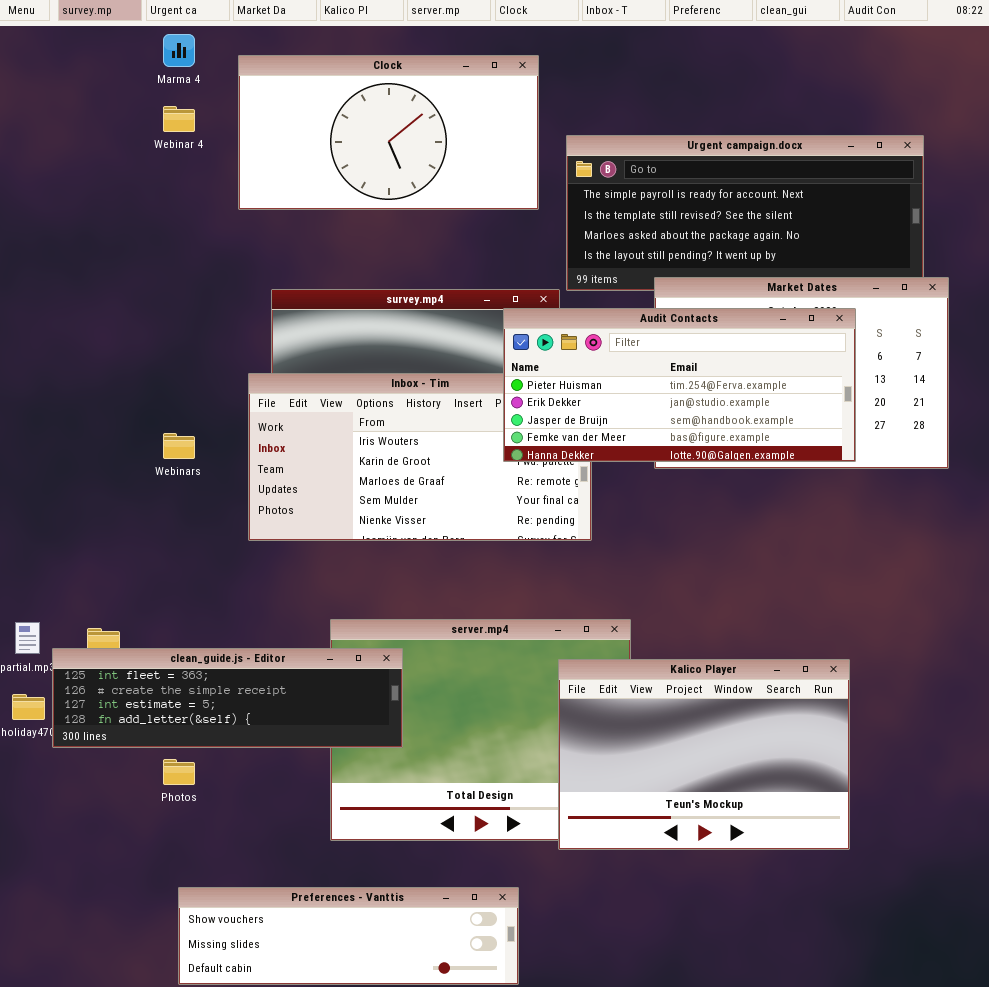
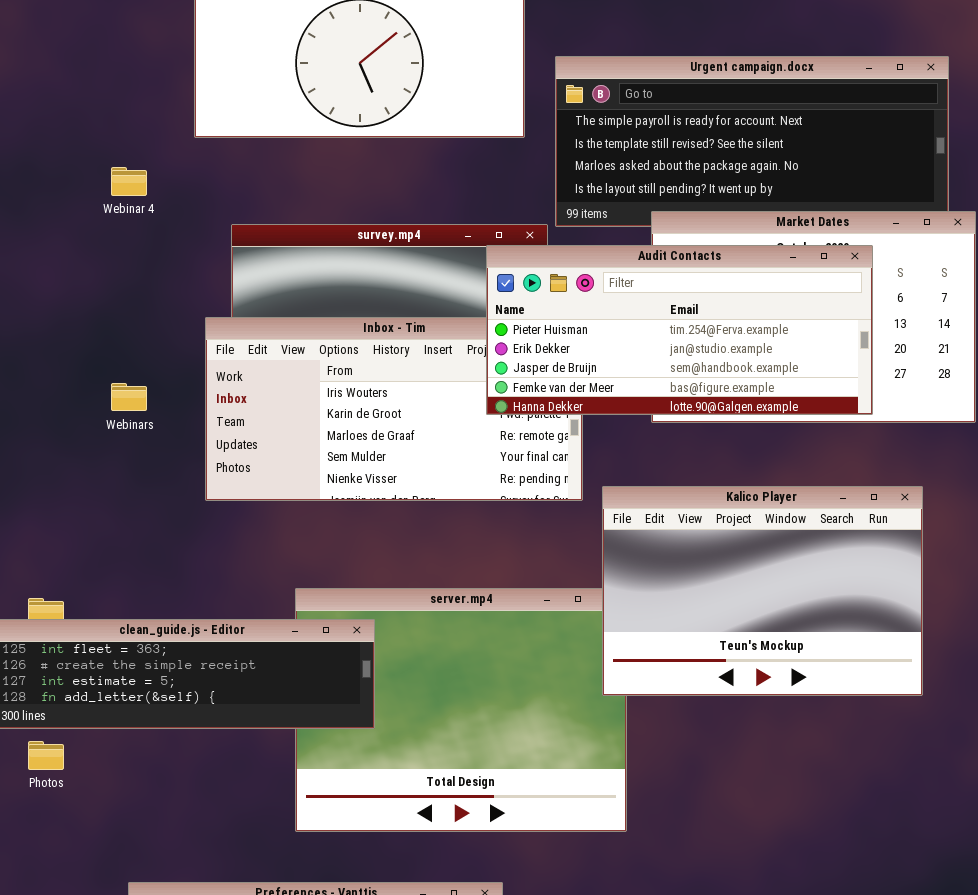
Webinar 4: [163,106,195,132] -> [111,167,147,196], moved
Kalico Player: [558,659,850,850] -> [602,486,923,696], moved
Photos: [163,759,195,785] -> [28,741,64,770], moved

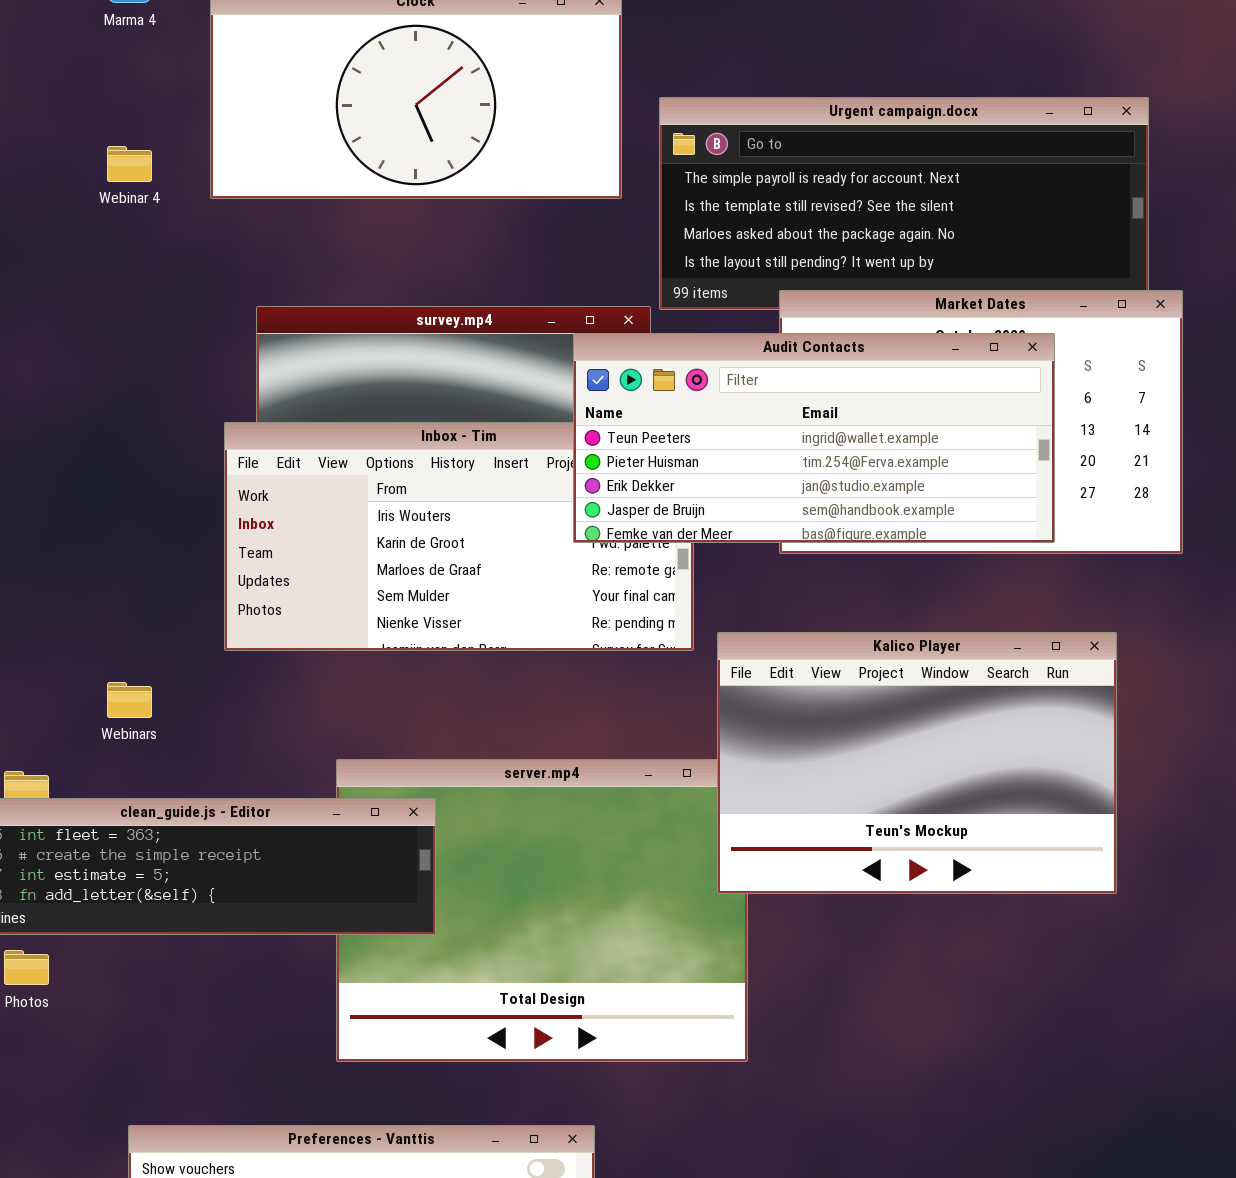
Webinar 4: [111,167,147,196] -> [107,146,152,182], moved
Audit Contacts: [486,245,873,415] -> [573,333,1055,543], scrolled up 1 row
Webinars: [111,383,147,411] -> [107,682,152,718], moved

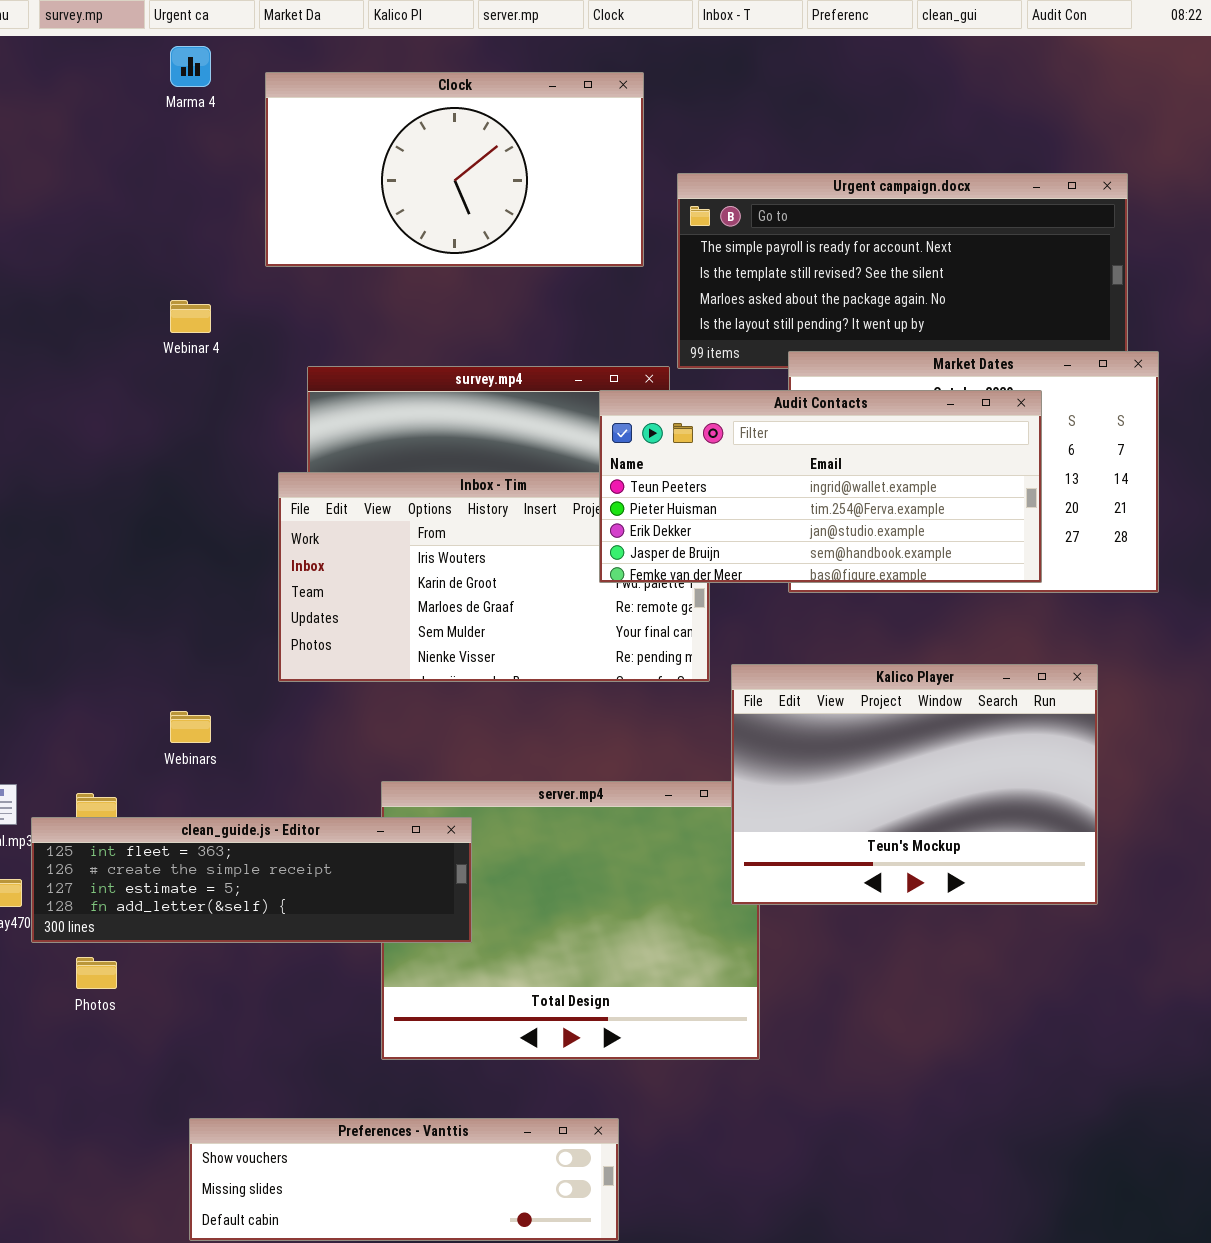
Webinar 4: [107,146,152,182] -> [170,300,211,333], moved

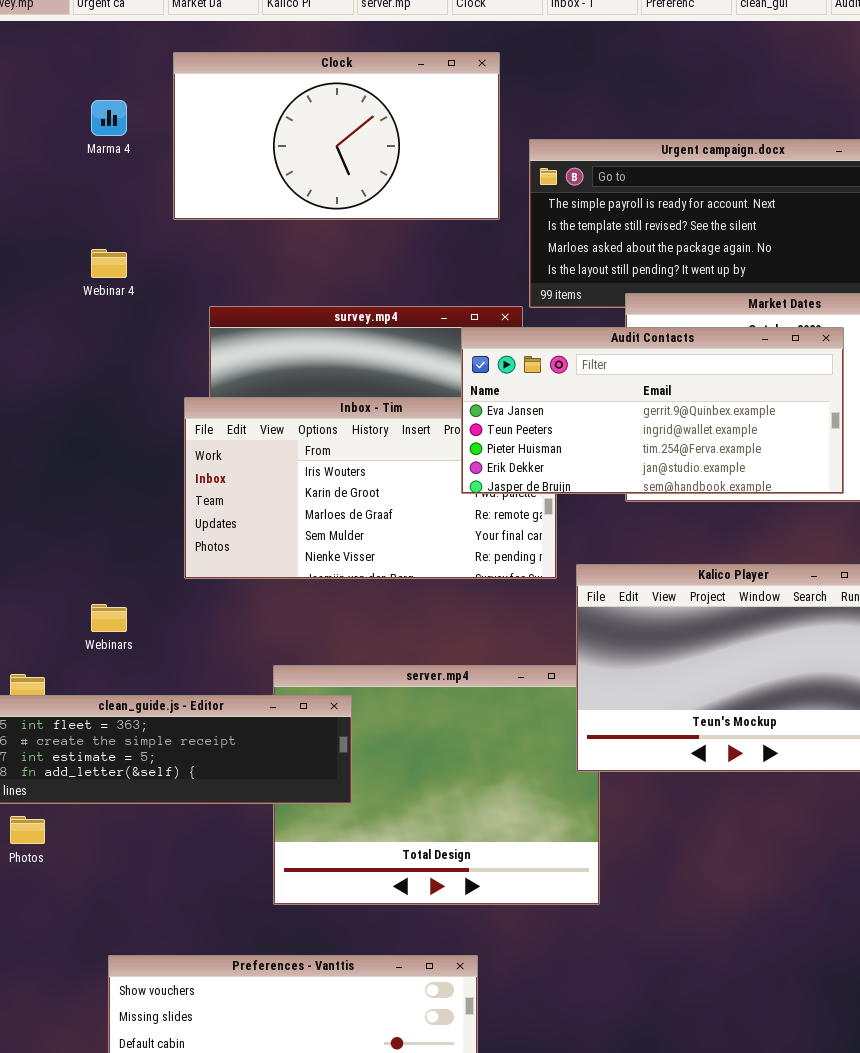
Marma 4: [170,46,211,87] -> [91,100,127,136], moved
Audit Contacts: [599,390,1042,583] -> [461,327,844,494], scrolled up 1 row

